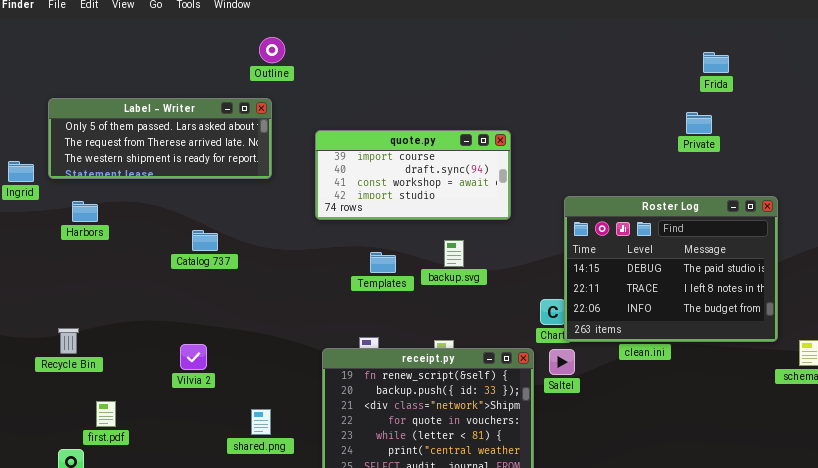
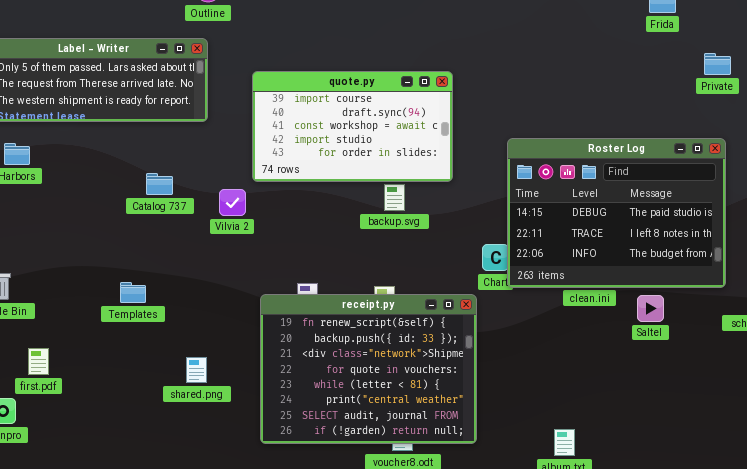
Private: [686,112,712,134] -> [704,53,731,75], moved
quote.py: [315,130,511,220] -> [252,71,453,182], resized
Catalog 737: [192,230,218,251] -> [146,173,173,195], moved
Templates: [370,252,396,273] -> [120,282,146,303], moved
Vilvia 2: [180,344,207,370] -> [219,189,246,216], moved
Saltel: [549,349,575,375] -> [637,295,664,322], moved

